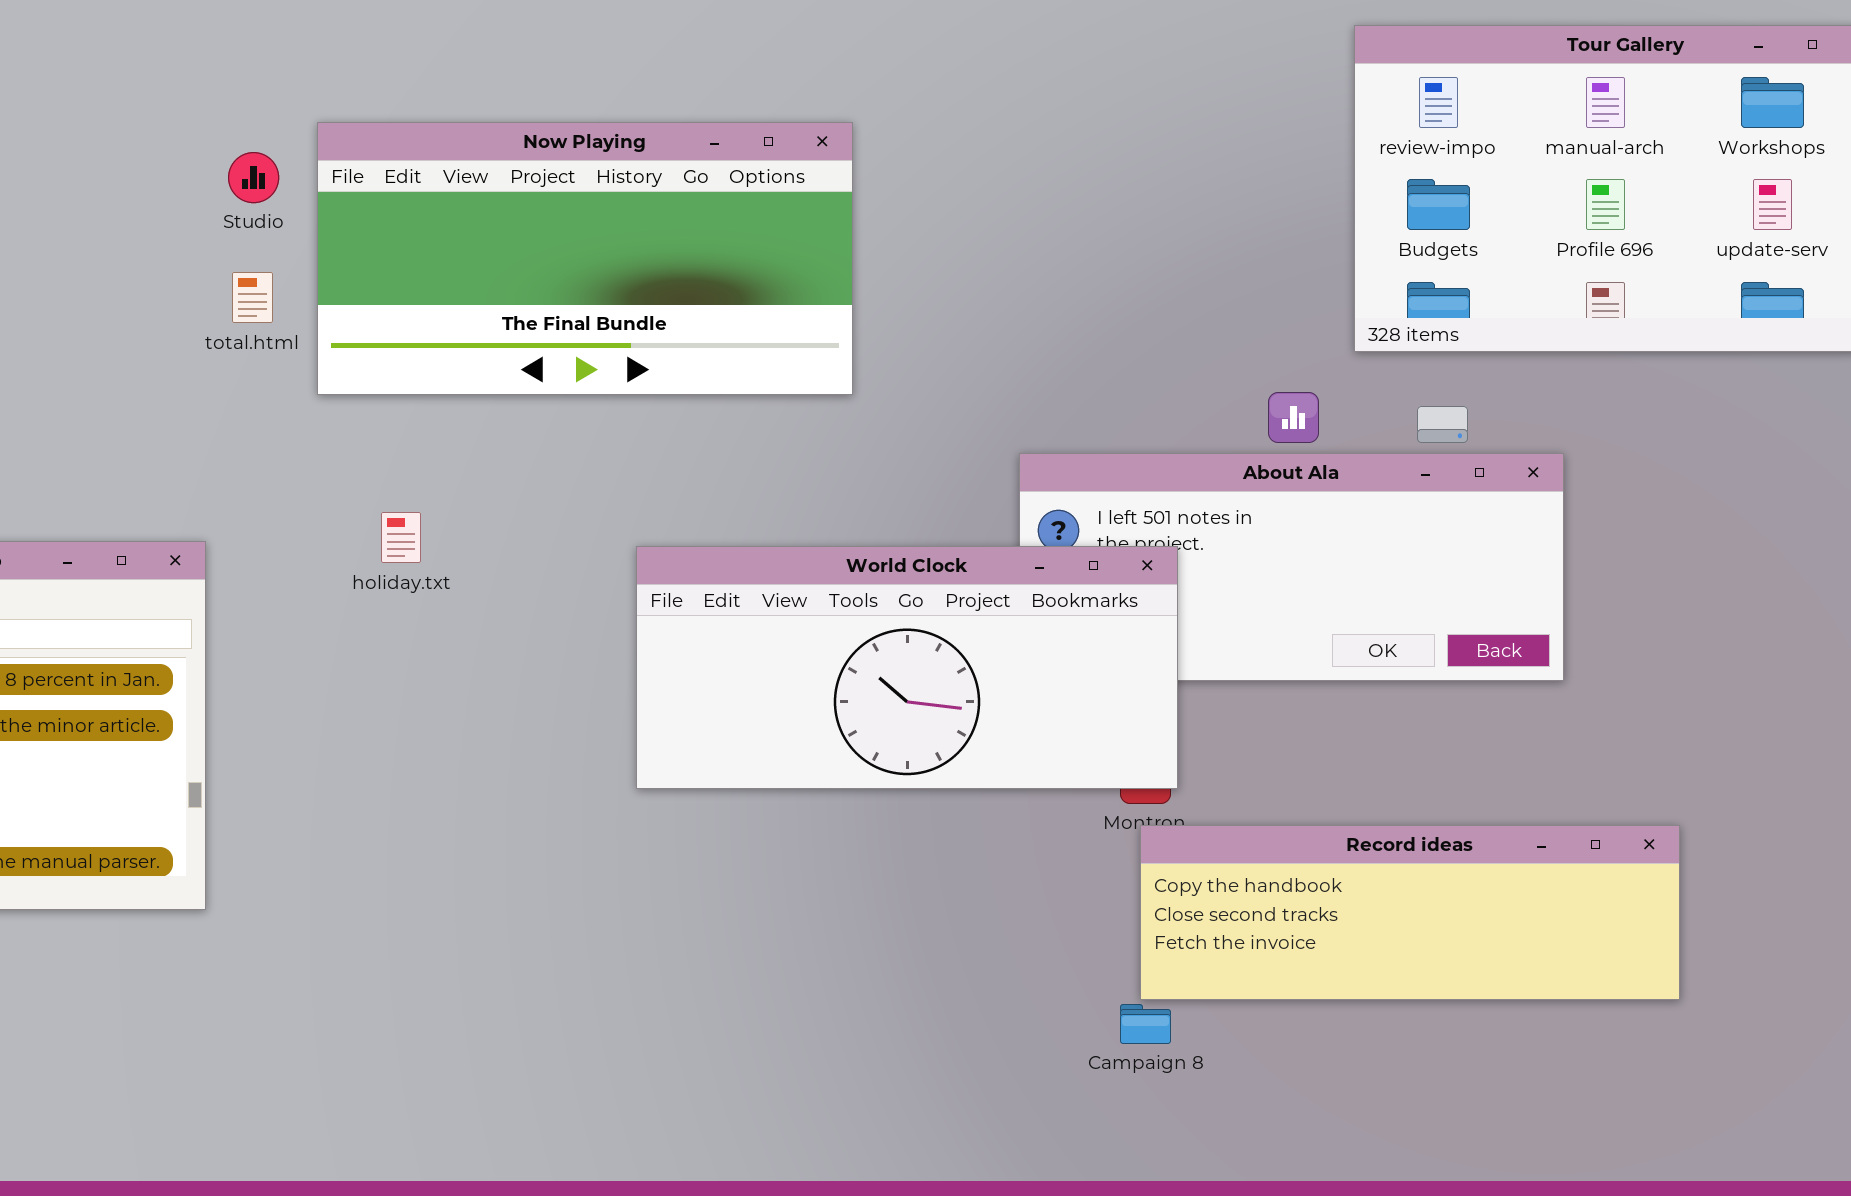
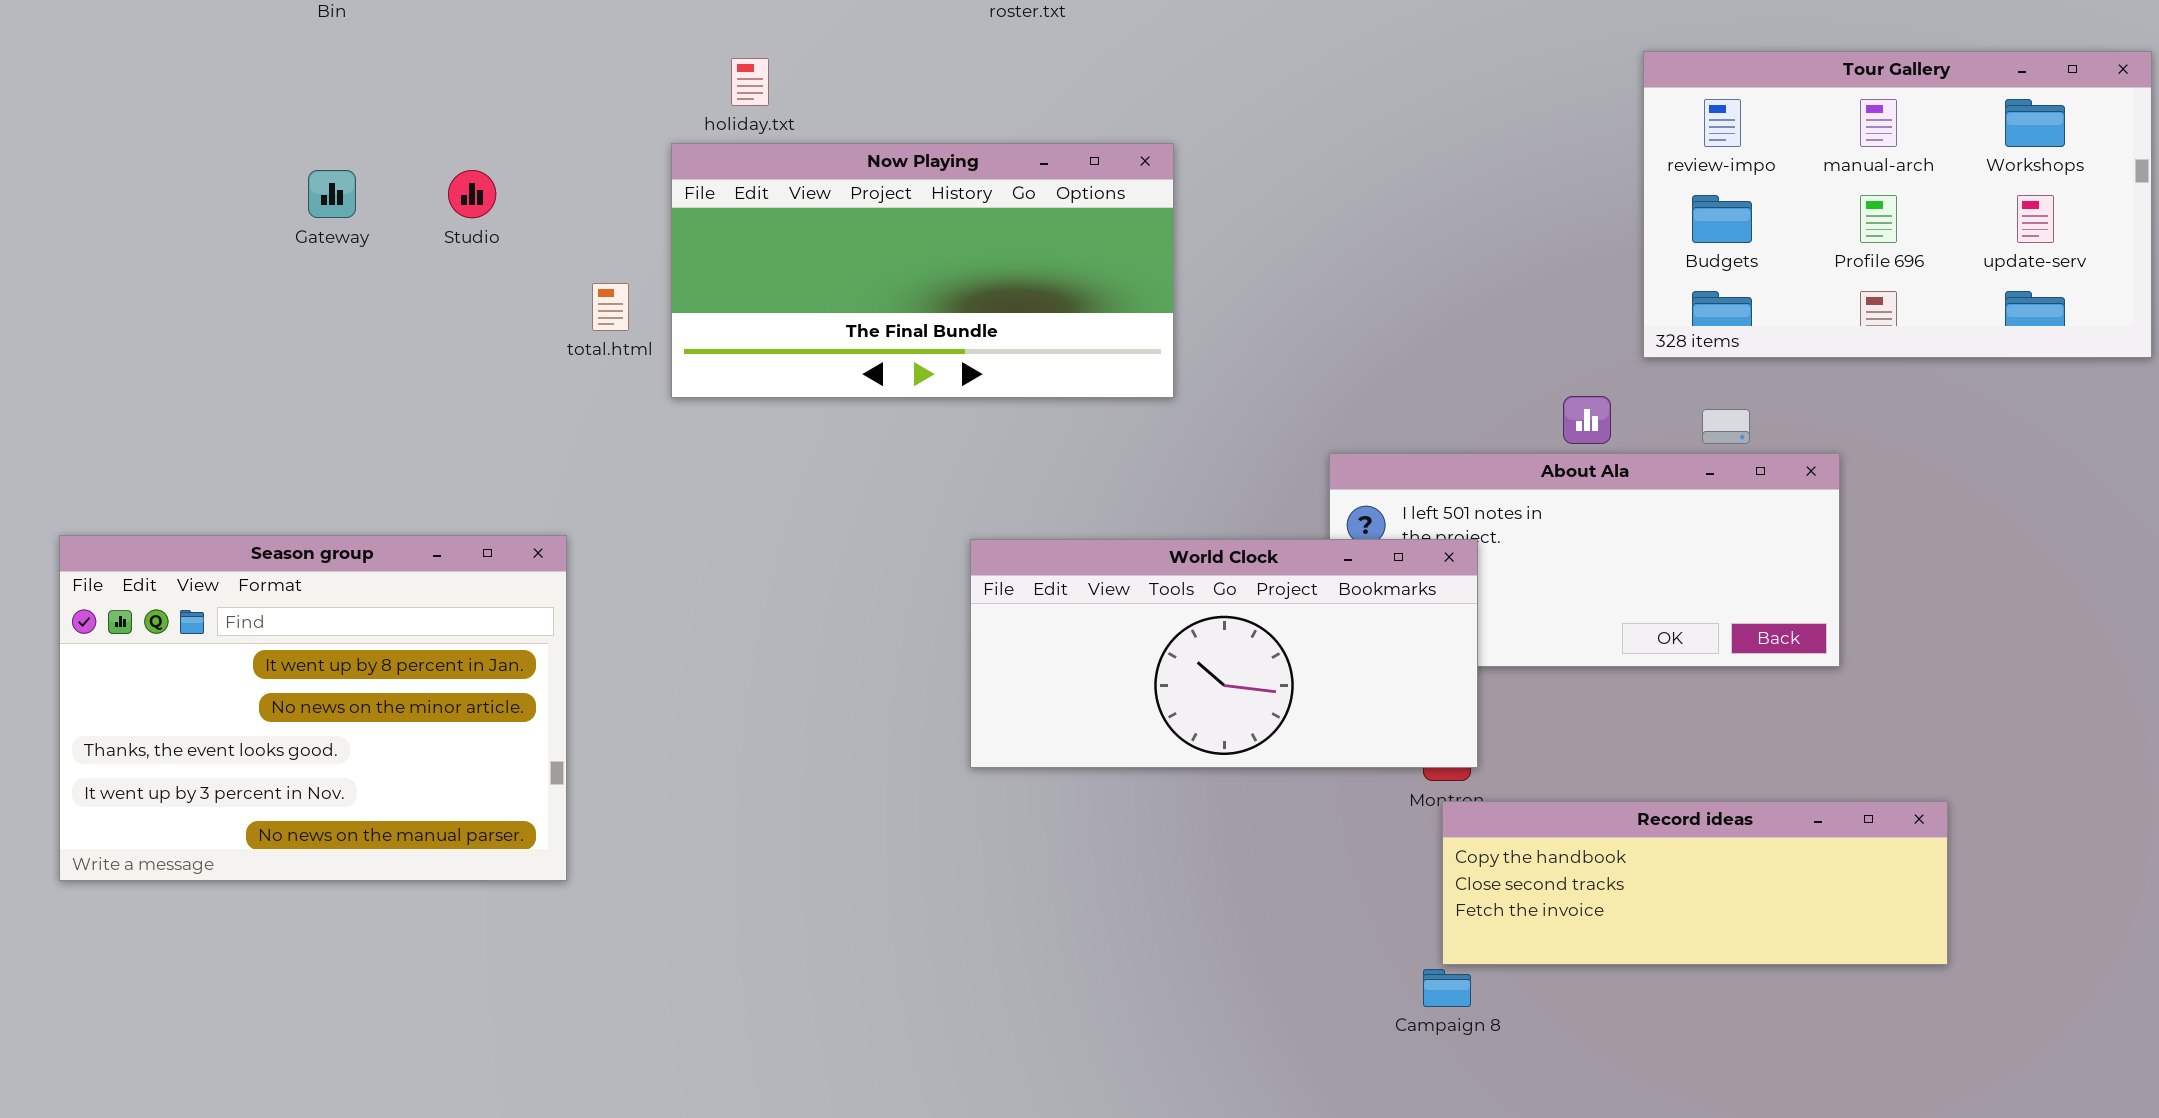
Studio: [228,152,279,203] -> [448,170,496,218], moved
holiday.txt: [381,512,421,563] -> [731,58,769,106], moved

